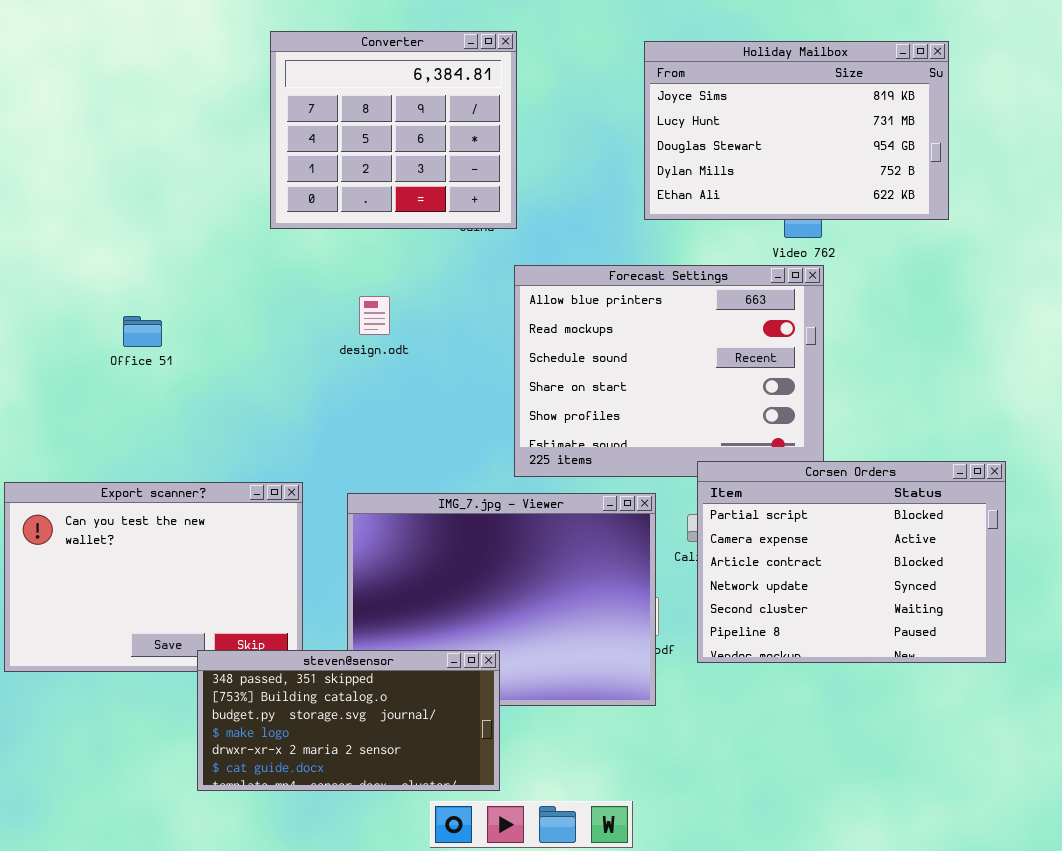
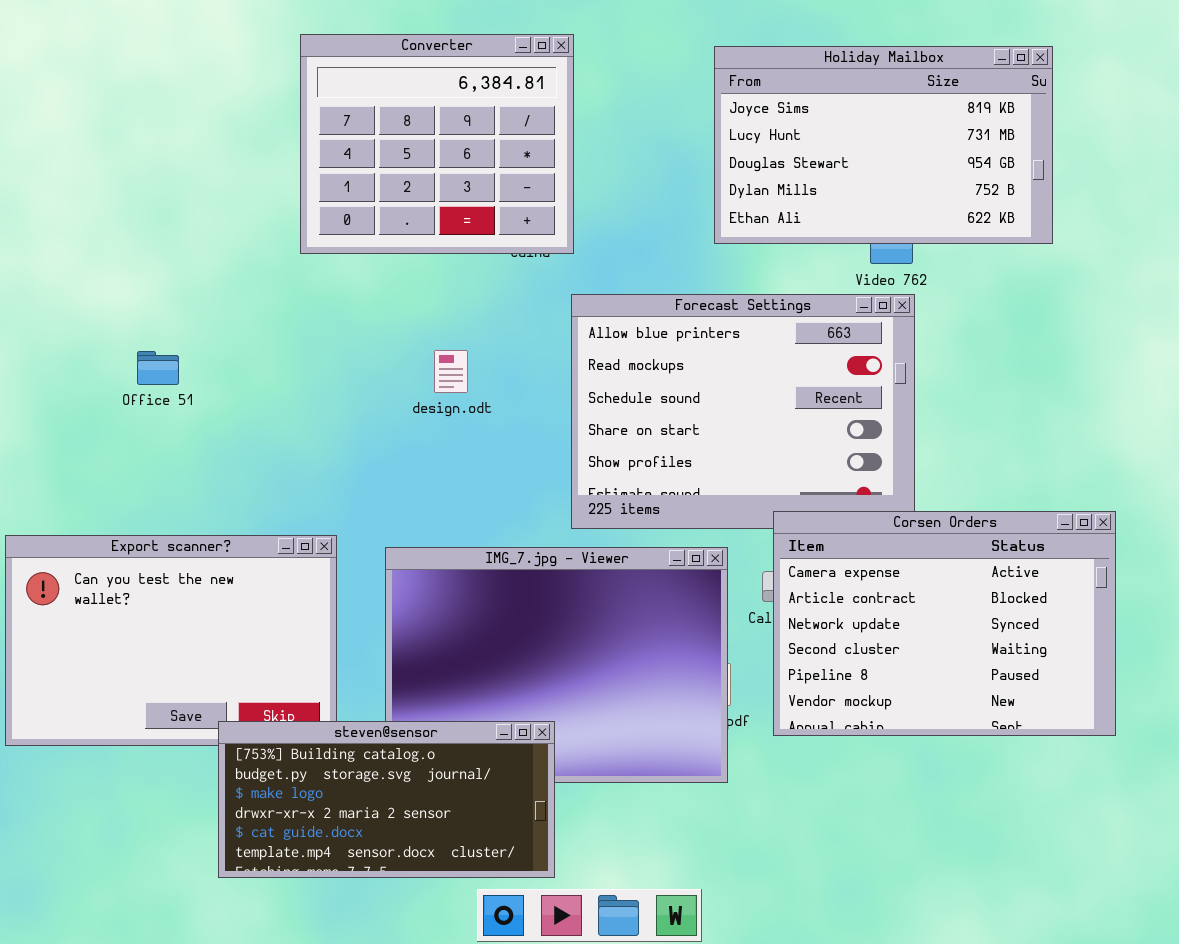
design.odt: [359,296,390,335] -> [434,350,468,393], moved
Corsen Orders: [697,461,1006,663] -> [773,511,1116,736], scrolled down 1 row
steven@sensor: [197,650,500,791] -> [218,721,555,878], scrolled down 1 row

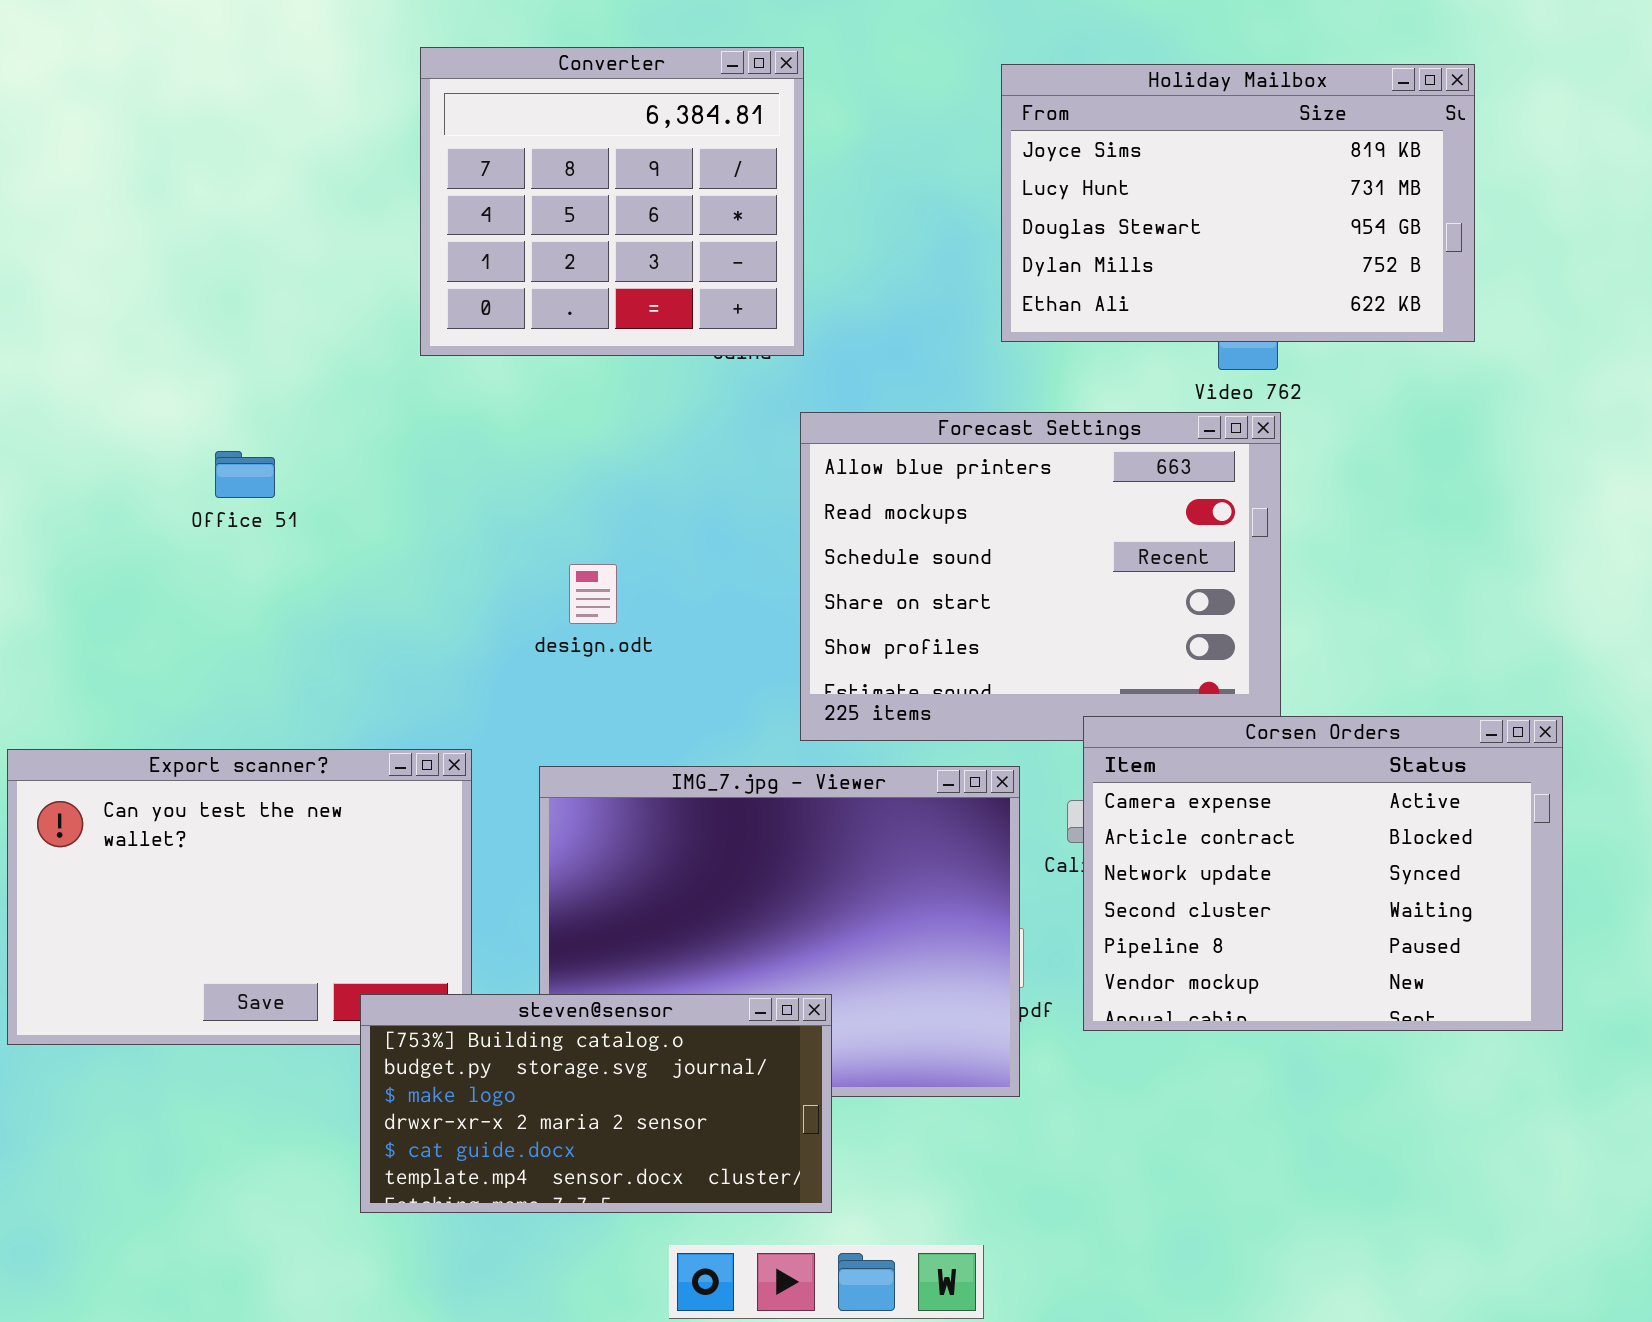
design.odt: [434,350,468,393] -> [569,564,617,624], moved
Office 51: [137,351,179,385] -> [215,451,275,498], moved
steven@sensor: [218,721,555,878] -> [360,994,832,1213], moved

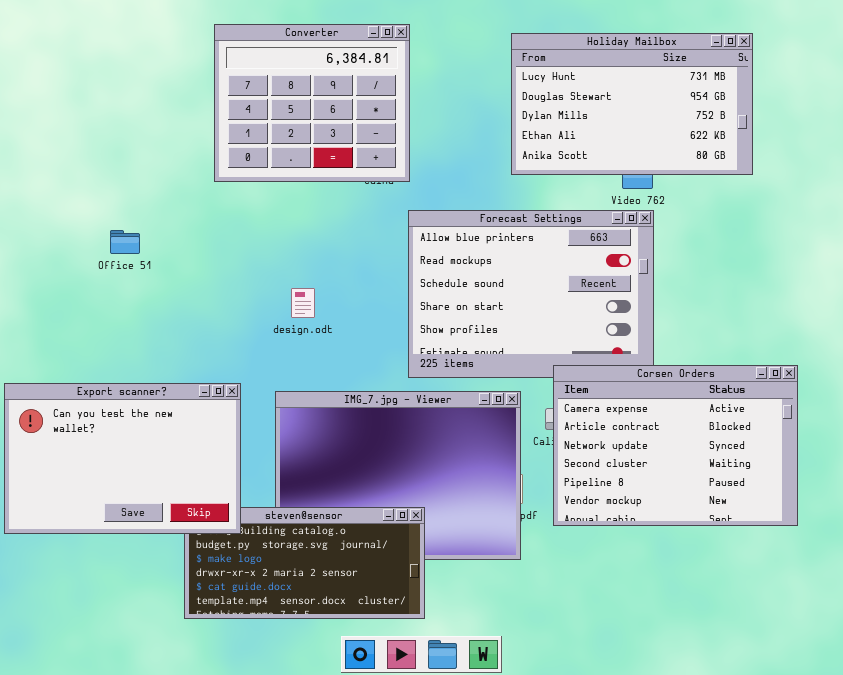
Holiday Mailbox: [1001,64,1475,342] -> [511,33,753,175], scrolled down 1 row
Export scanner?: [7,749,472,1045] -> [4,383,241,534], raised

